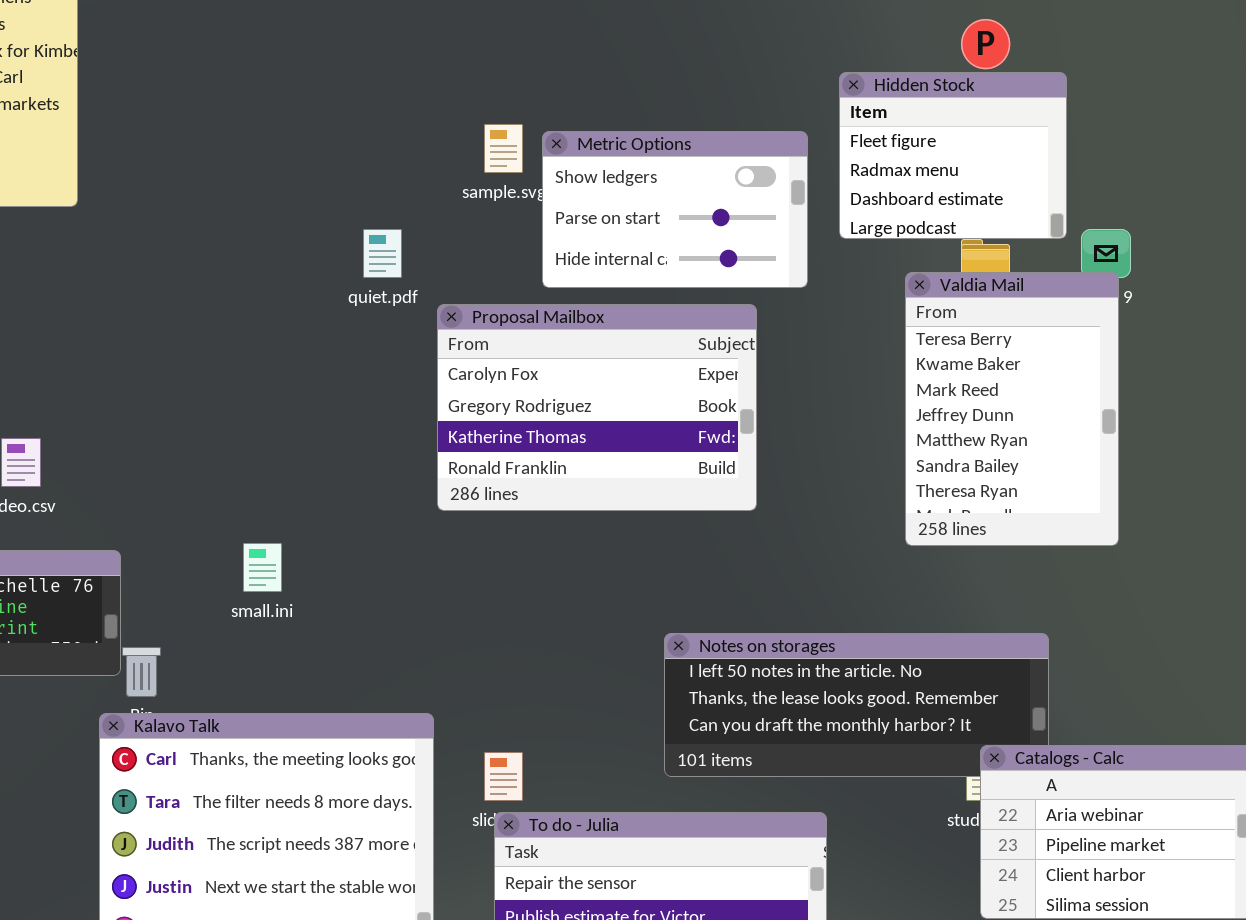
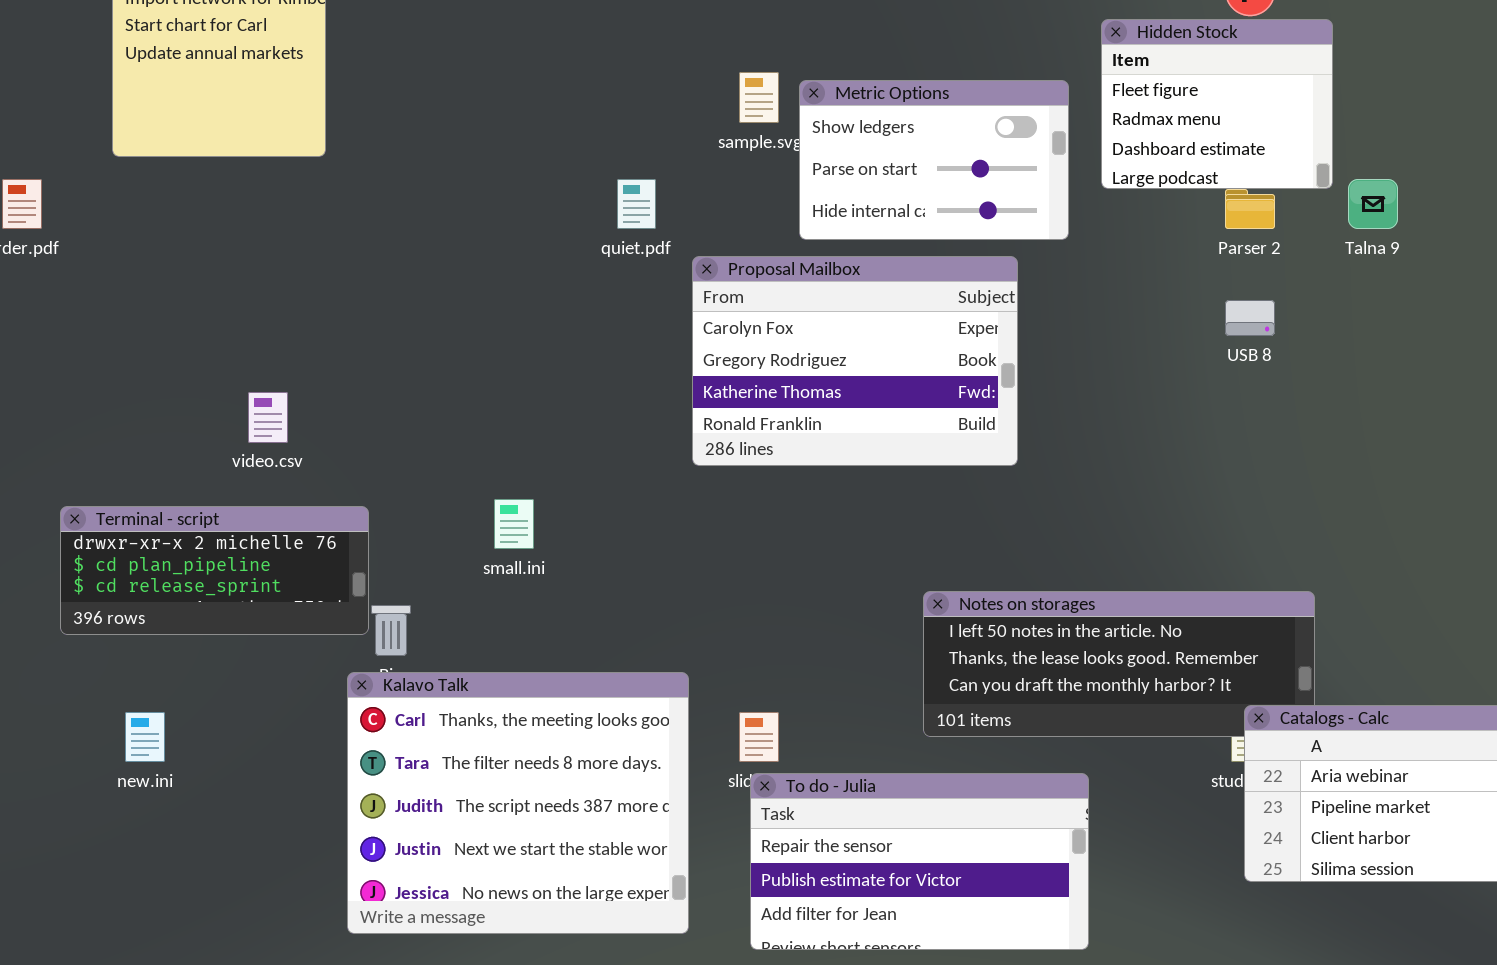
Valdia Mail: [905,272,1119,546] -> none, closed

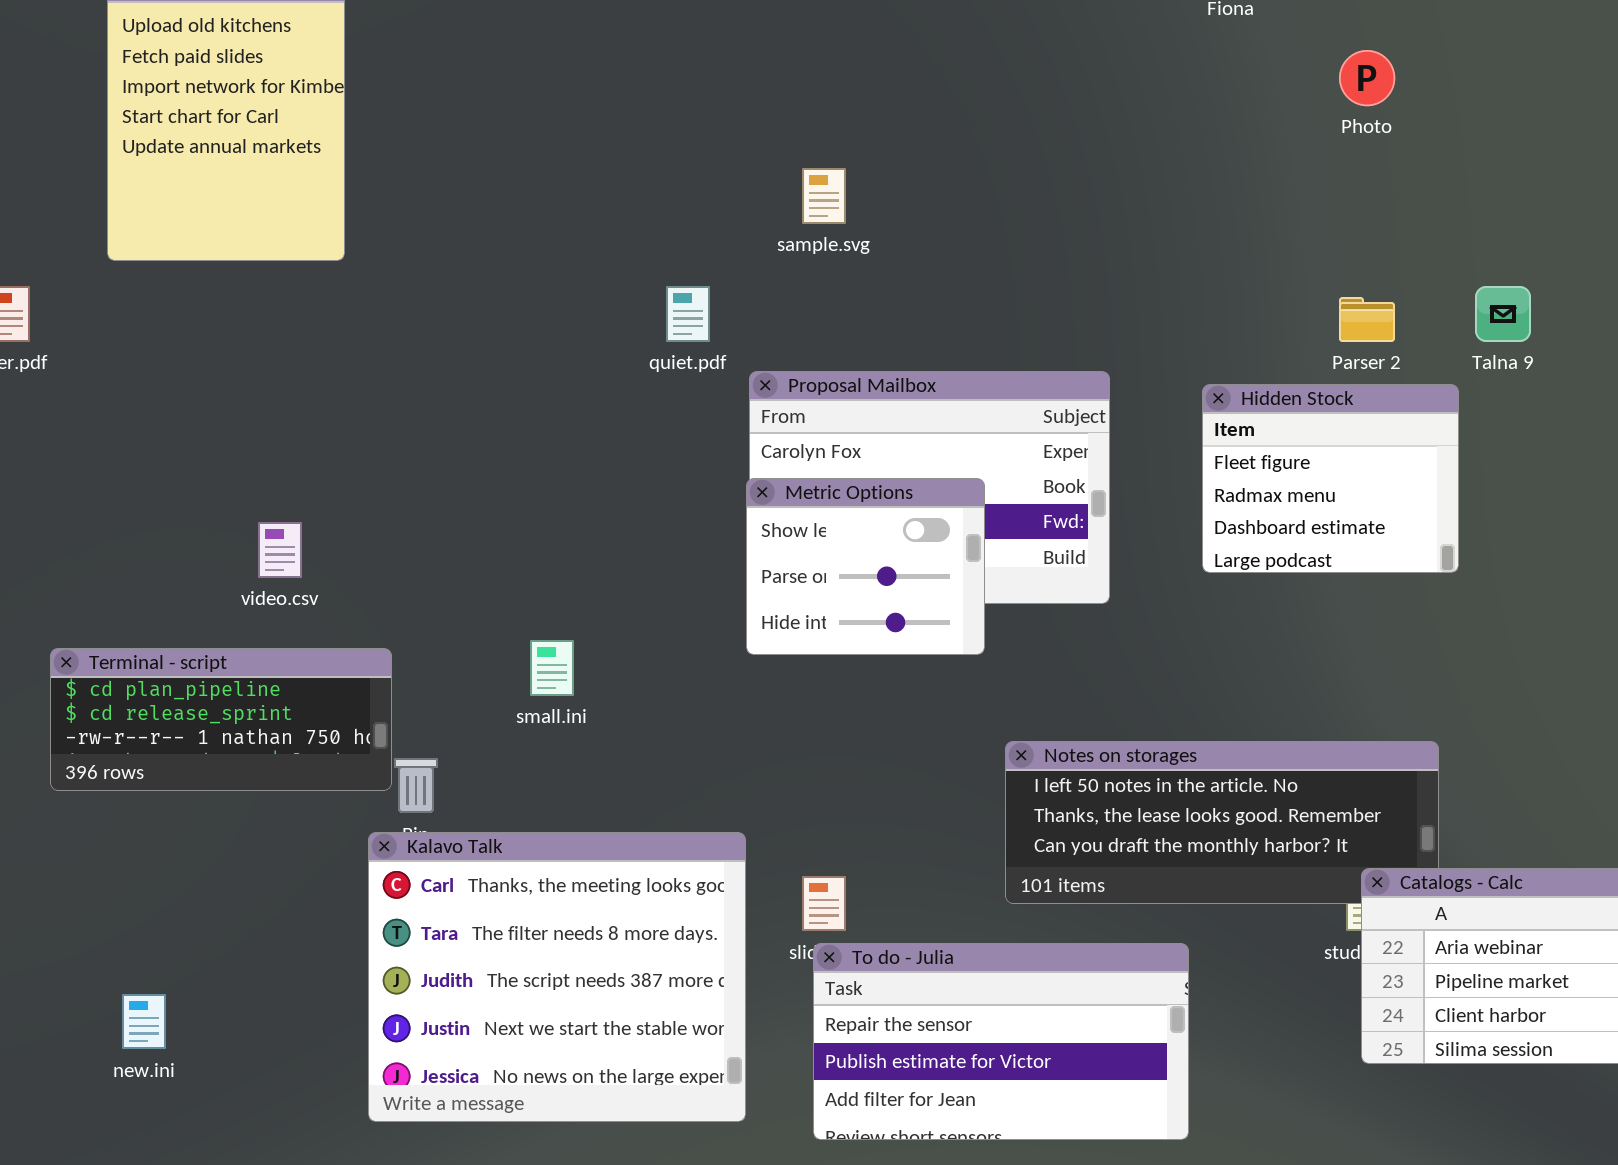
Hidden Stock: [1101,19,1333,189] -> [1202,384,1459,573], moved
Metric Options: [799,80,1069,240] -> [746,478,985,655], moved, resized
Terminal - script: [60,506,369,635] -> [50,648,392,791], scrolled down 1 row
new.ini: [125,712,165,762] -> [122,994,166,1049], moved

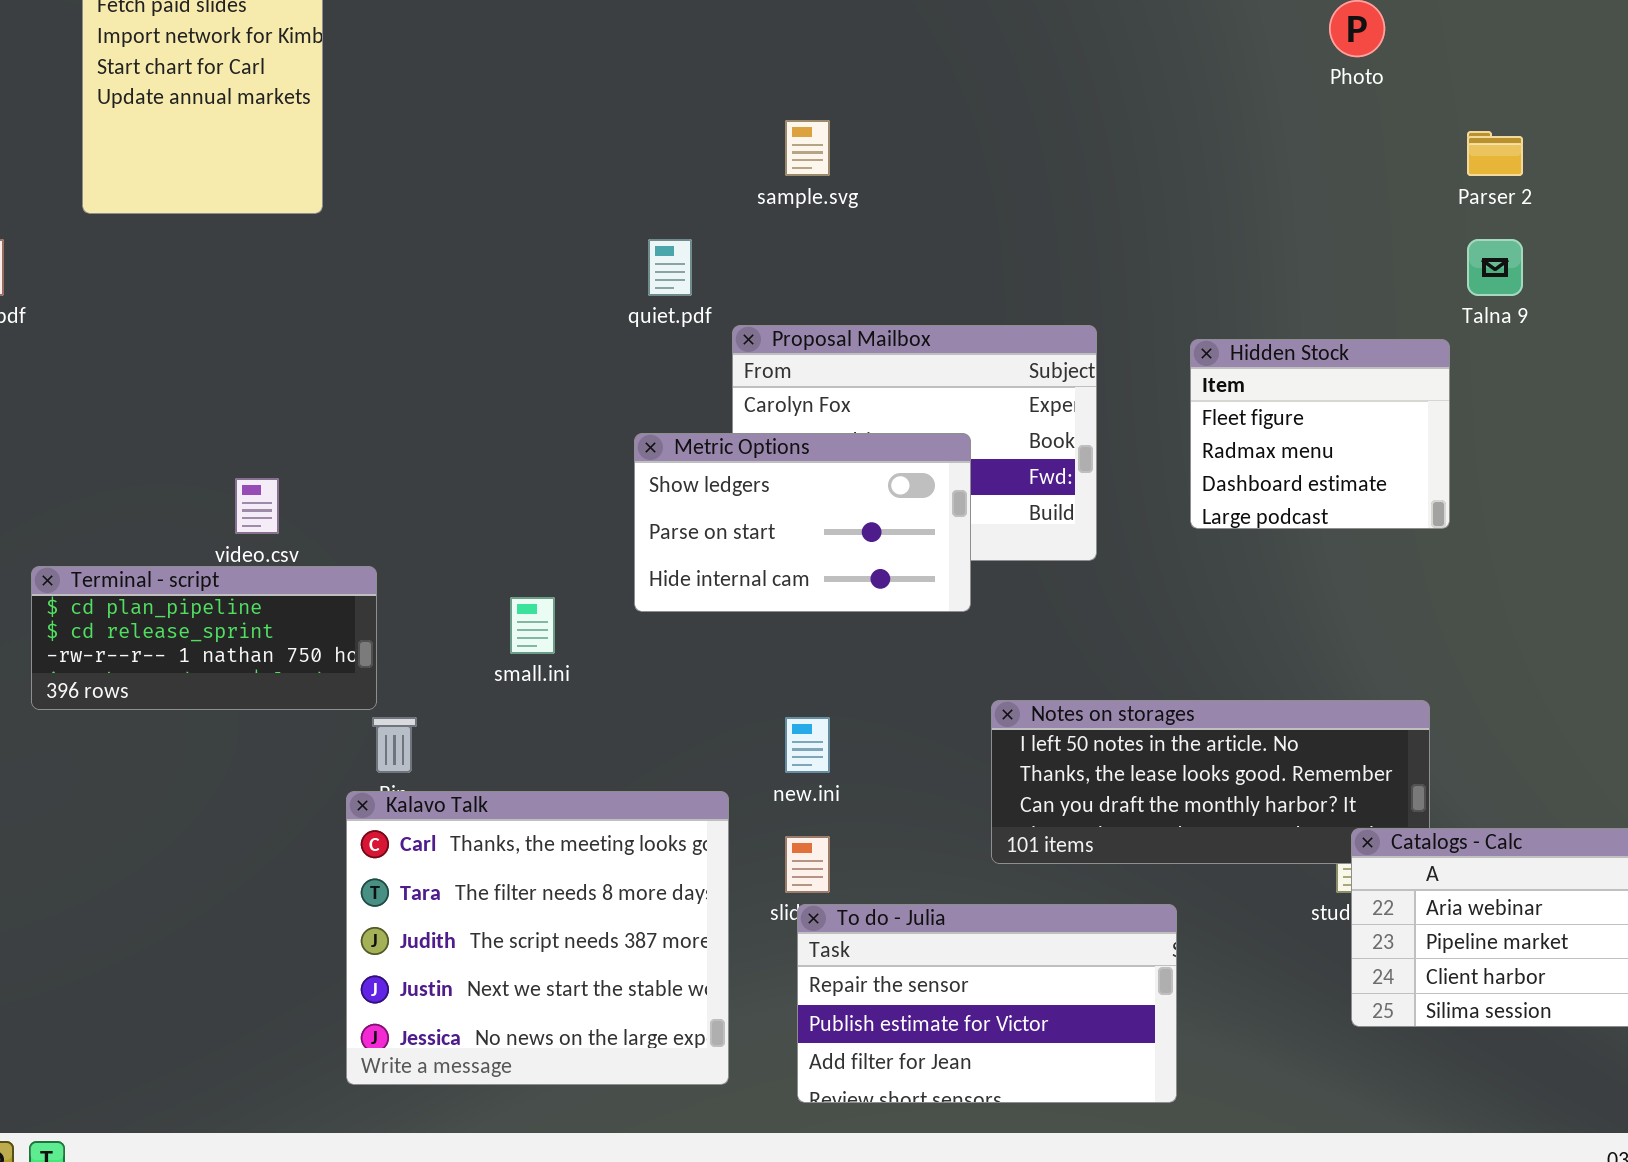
Parser 2: [1339,297,1395,342] -> [1467,131,1523,176], moved
Metric Options: [746,478,985,655] -> [634,433,971,612], resized
Terminal - script: [50,648,392,791] -> [31,566,377,710], moved
new.ini: [122,994,166,1049] -> [785,717,830,773], moved

